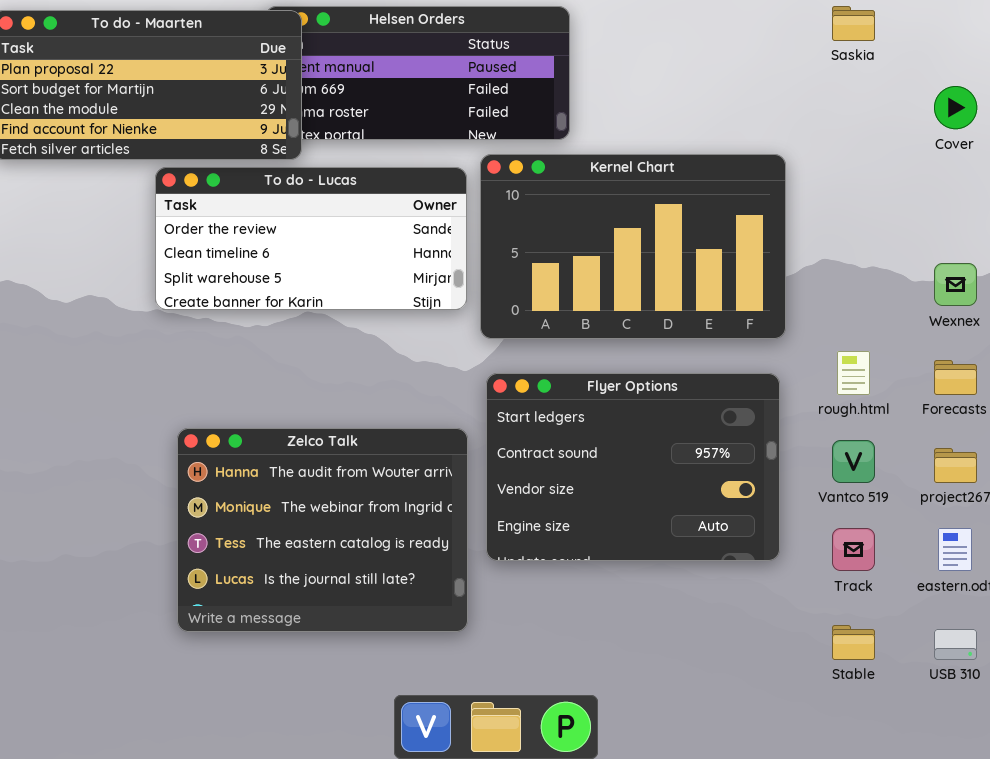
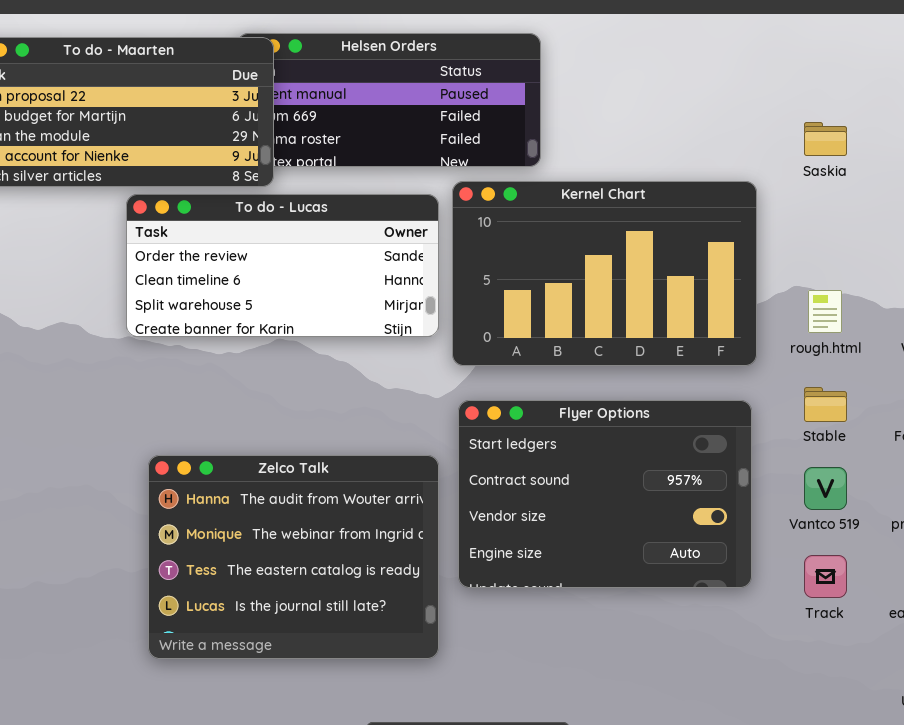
Saskia: [832,6,875,41] -> [804,122,847,156], moved
rough.html: [837,351,870,395] -> [808,290,842,333], moved
Stable: [832,625,875,660] -> [804,387,847,422], moved

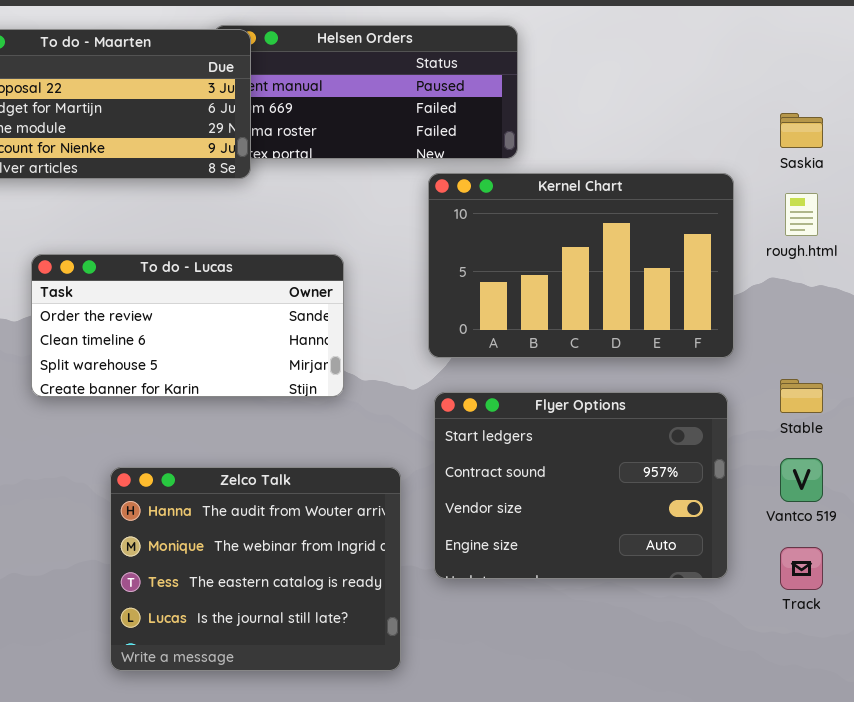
To do - Lucas: [126,194,439,337] -> [31,254,344,397], moved
rough.html: [808,290,842,333] -> [785,193,818,236], moved
Zelco Talk: [148,455,439,659] -> [110,467,401,671], moved

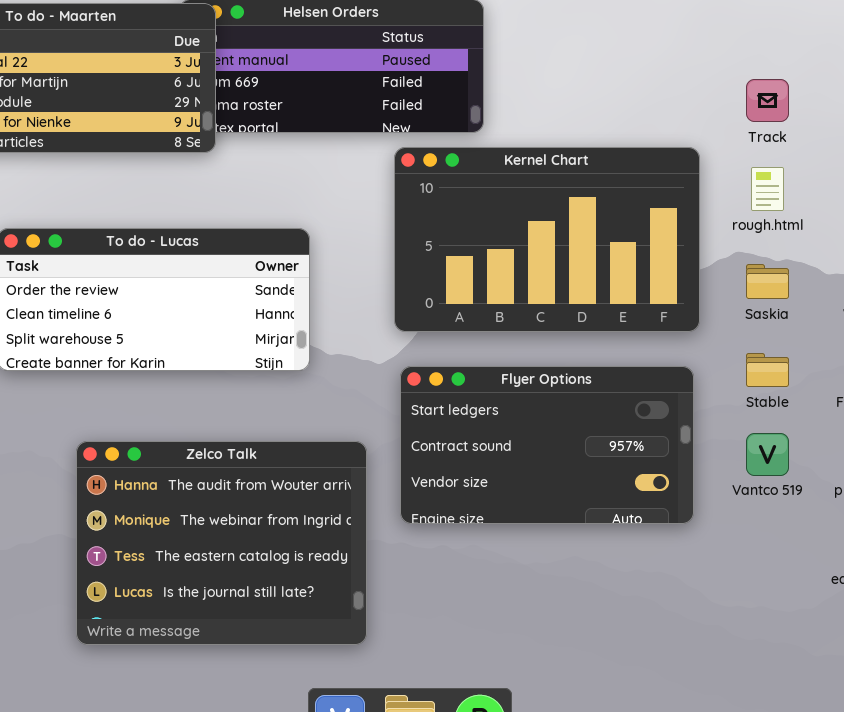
Saskia: [780,113,823,148] -> [746,264,789,299], moved
Flyer Options: [434,392,728,579] -> [400,366,694,524], resized
Track: [780,547,823,590] -> [746,79,789,122], moved

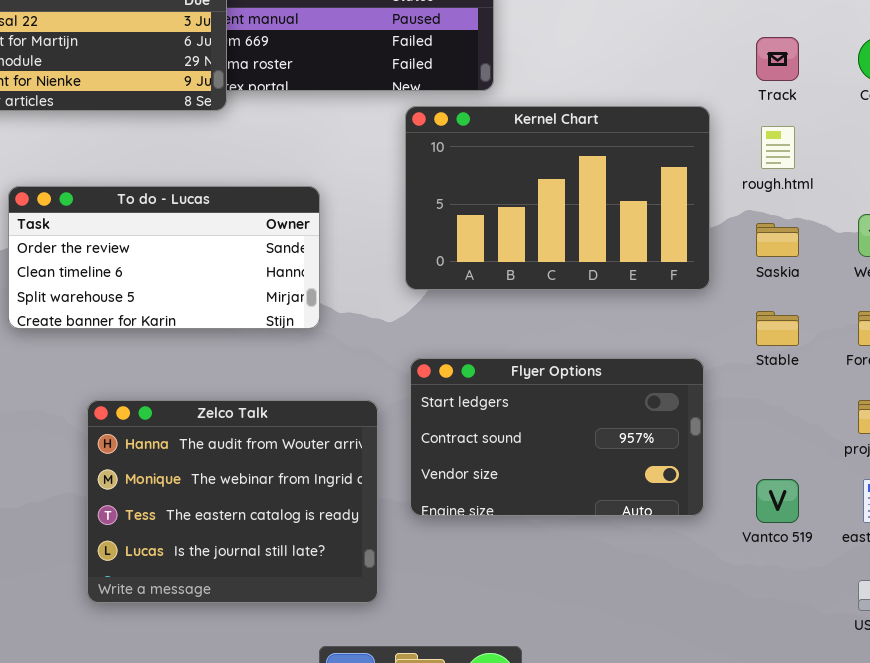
Flyer Options: [400,366,694,524] -> [410,358,704,516], moved
Vantco 519: [746,433,789,476] -> [756,479,799,523], moved

